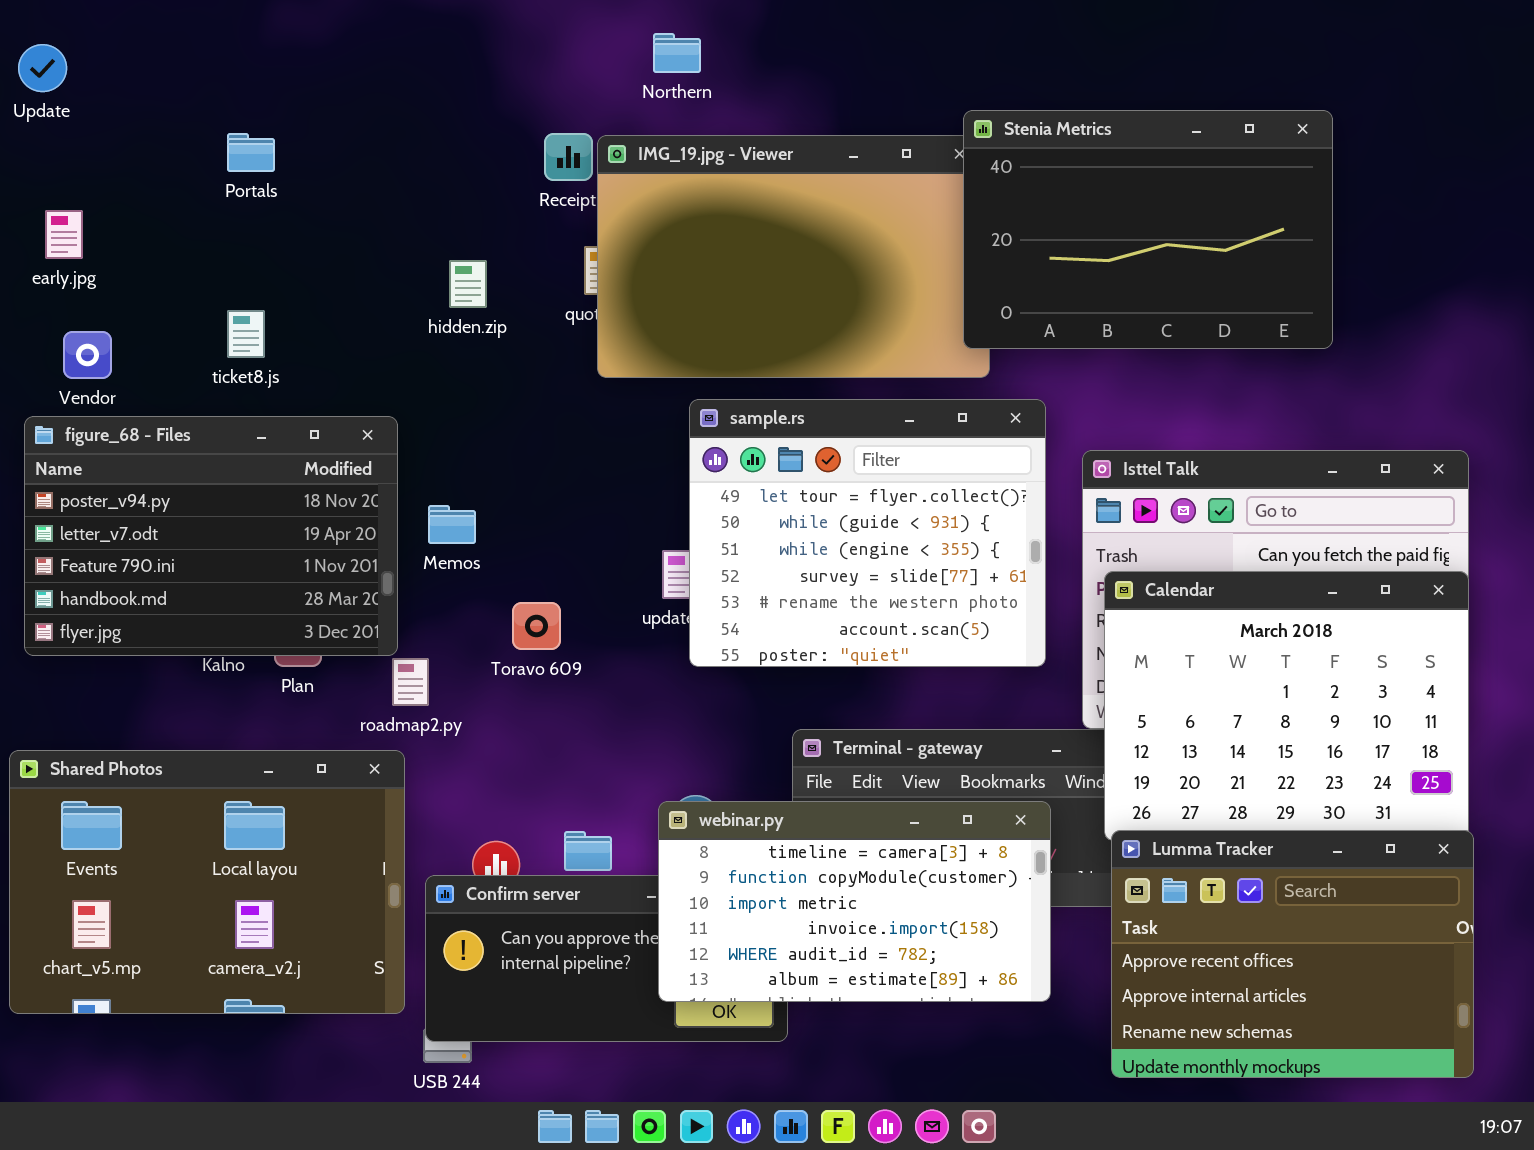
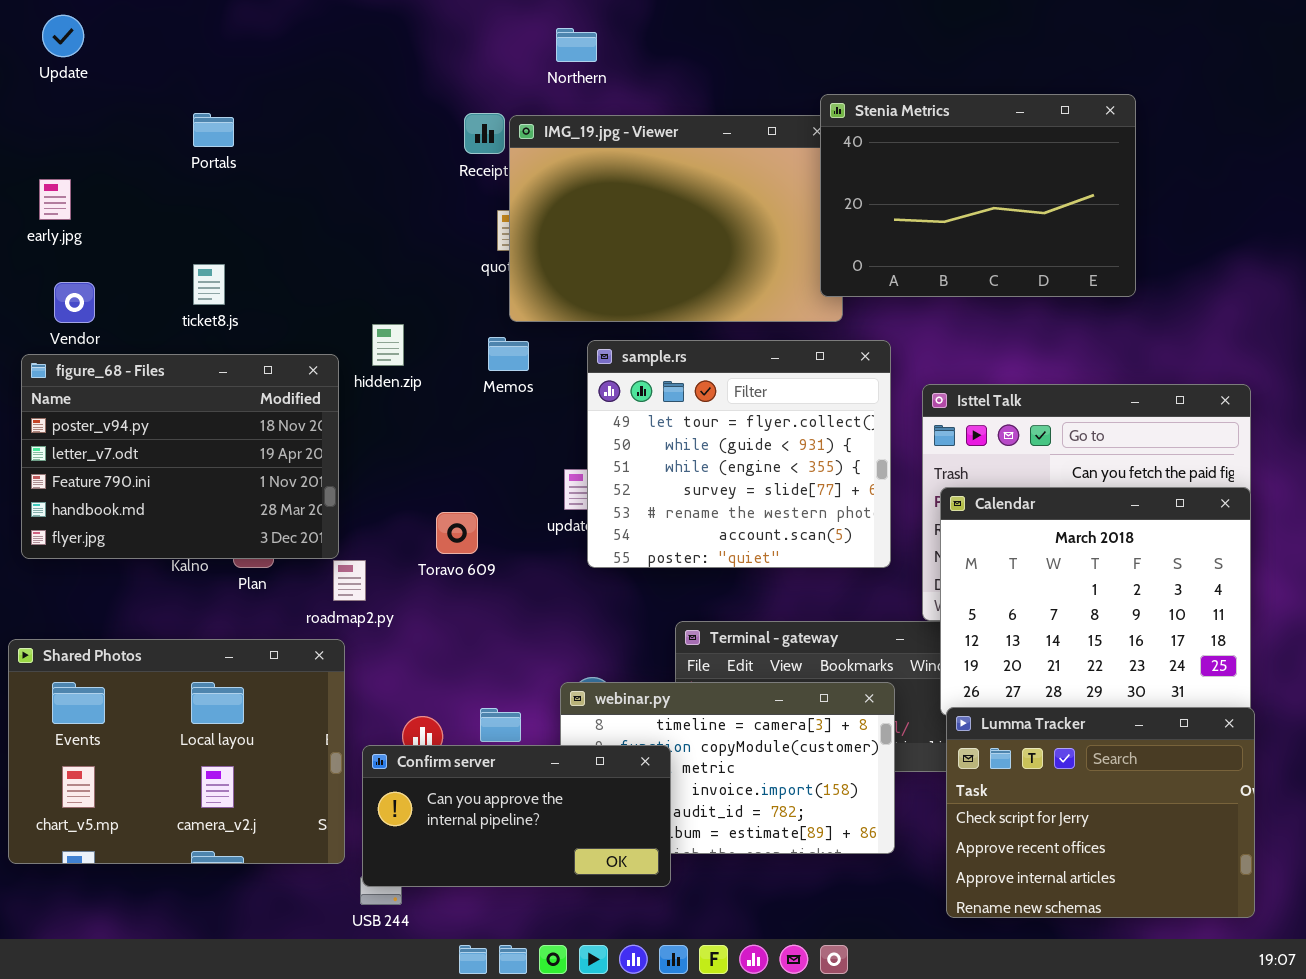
Update: [18,44,67,92] -> [42,15,84,57], moved
hidden.zip: [449,260,487,308] -> [372,324,404,366], moved
Memos: [428,505,476,544] -> [488,337,529,371], moved
Lumma Tracker: [1111,830,1474,1078] -> [946,707,1255,918], scrolled up 1 row
Confirm server: [425,875,788,1042] -> [362,745,671,887], raised

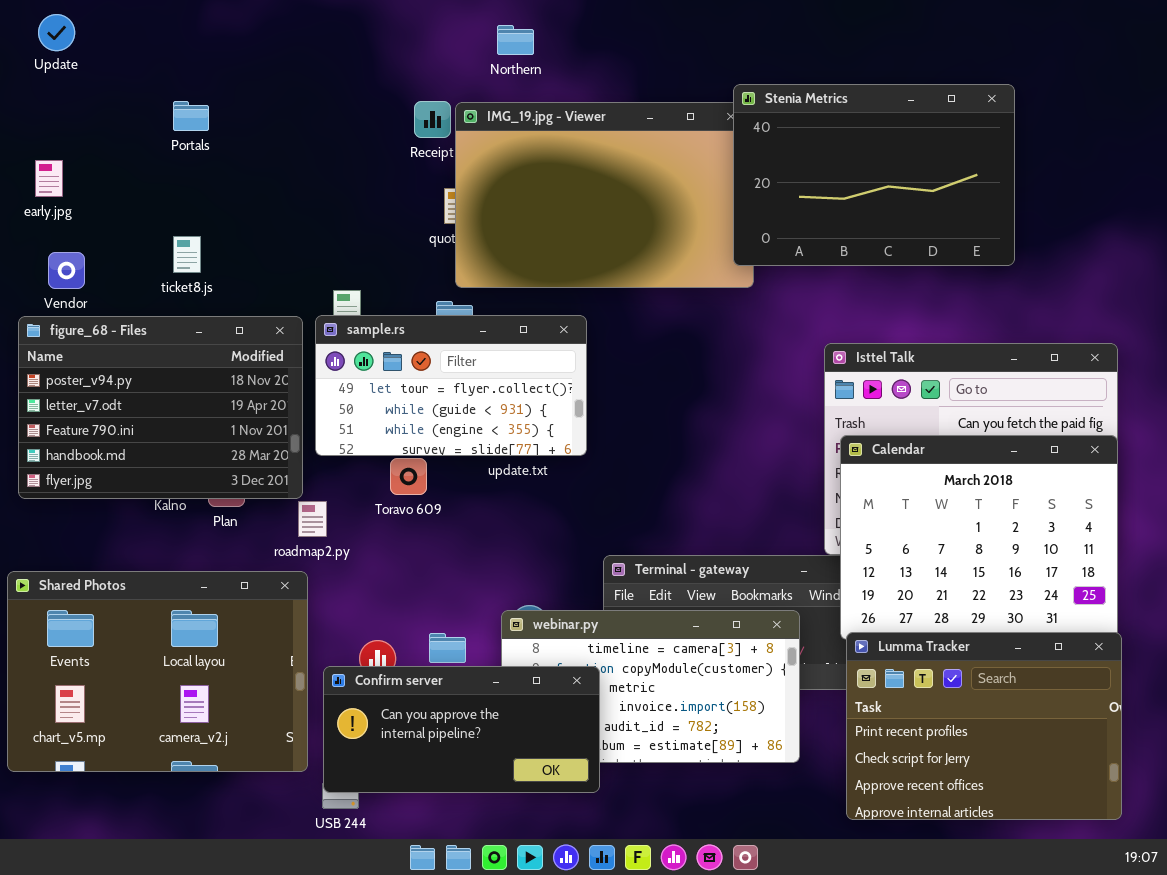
sample.rs: [587,340,891,568] -> [315,315,587,456], moved, resized
Lumma Tracker: [946,707,1255,918] -> [846,632,1122,820], scrolled up 1 row

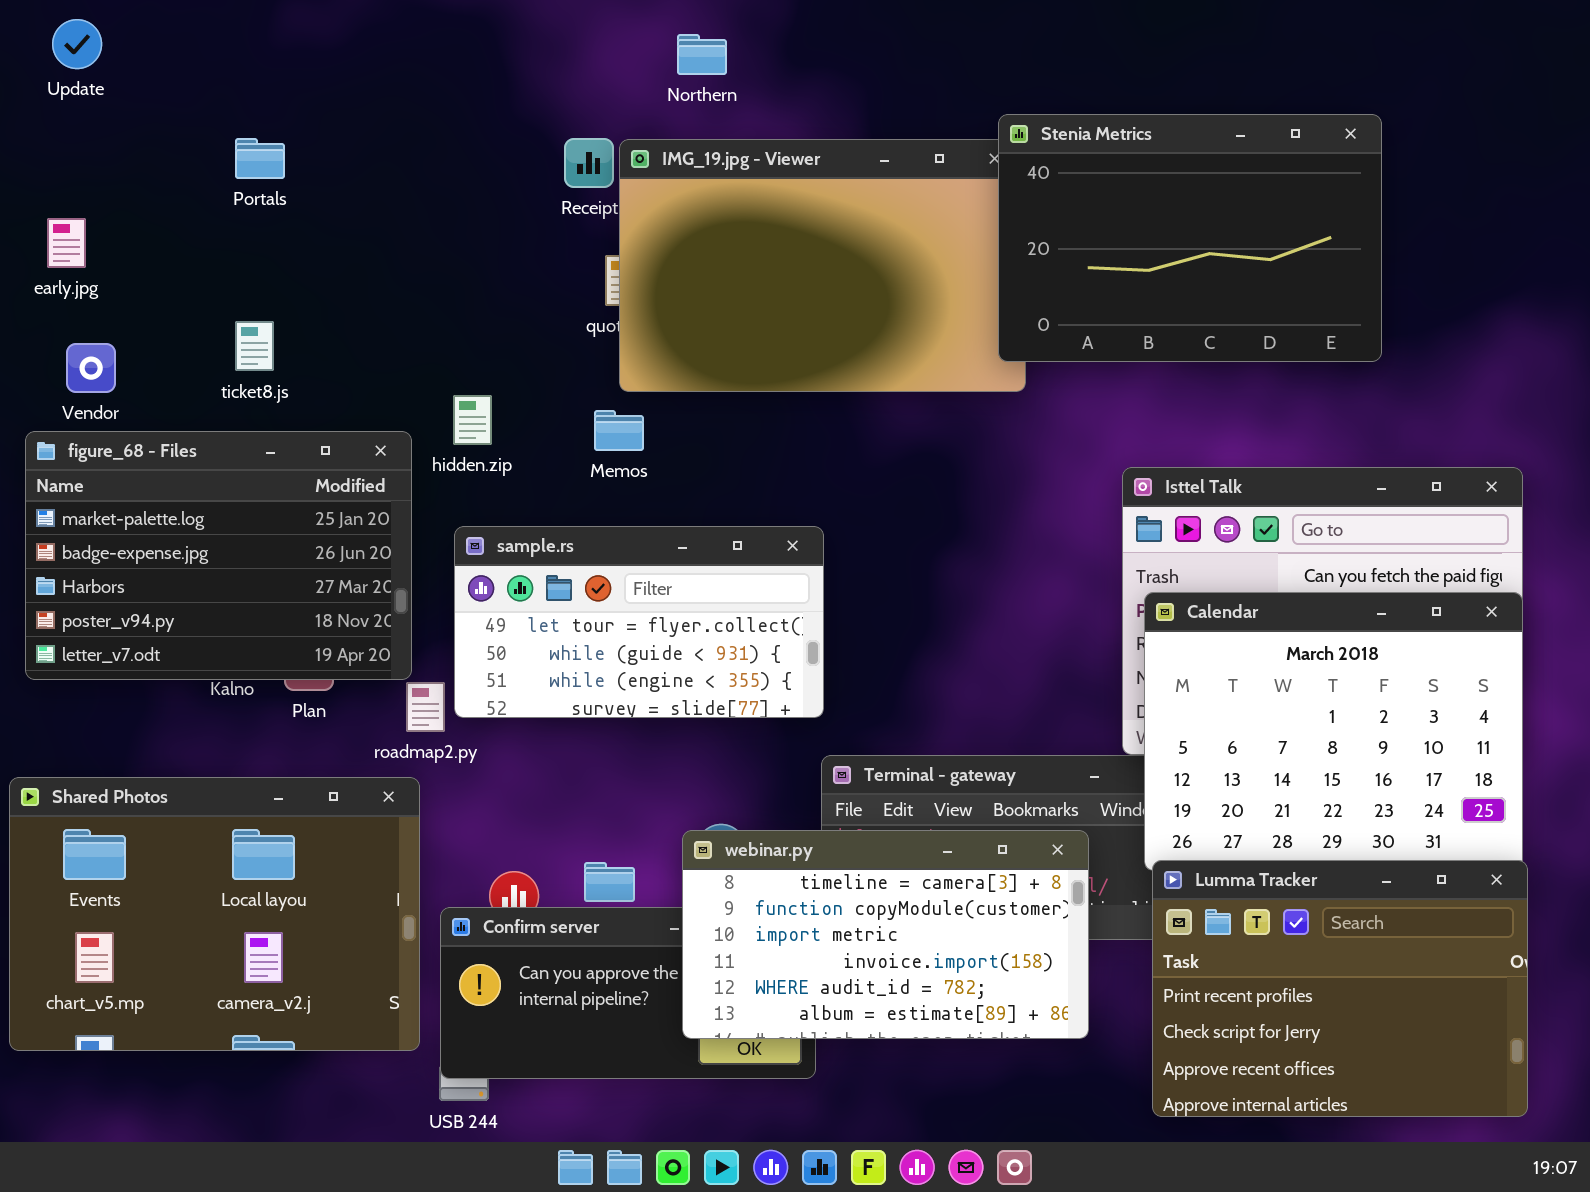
sample.rs: [315,315,587,456] -> [454,526,824,718], moved
figure_68 - Files: [18,316,303,499] -> [25,431,412,680], scrolled up 3 rows
webinar.py: [501,610,800,763] -> [682,830,1089,1039], raised

